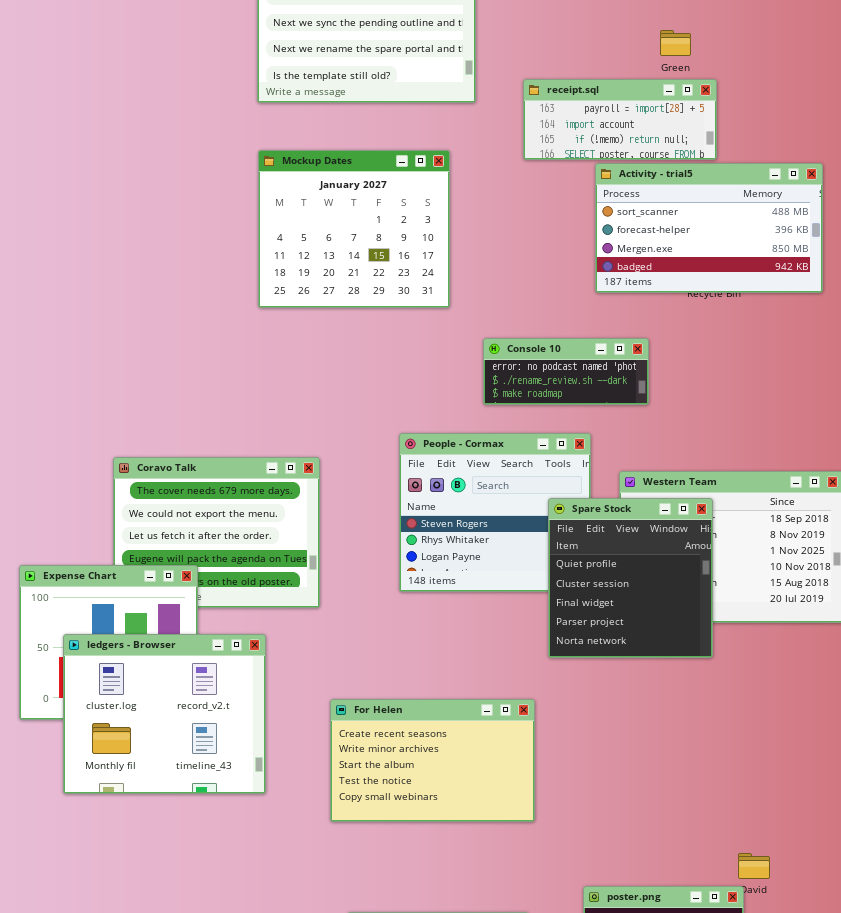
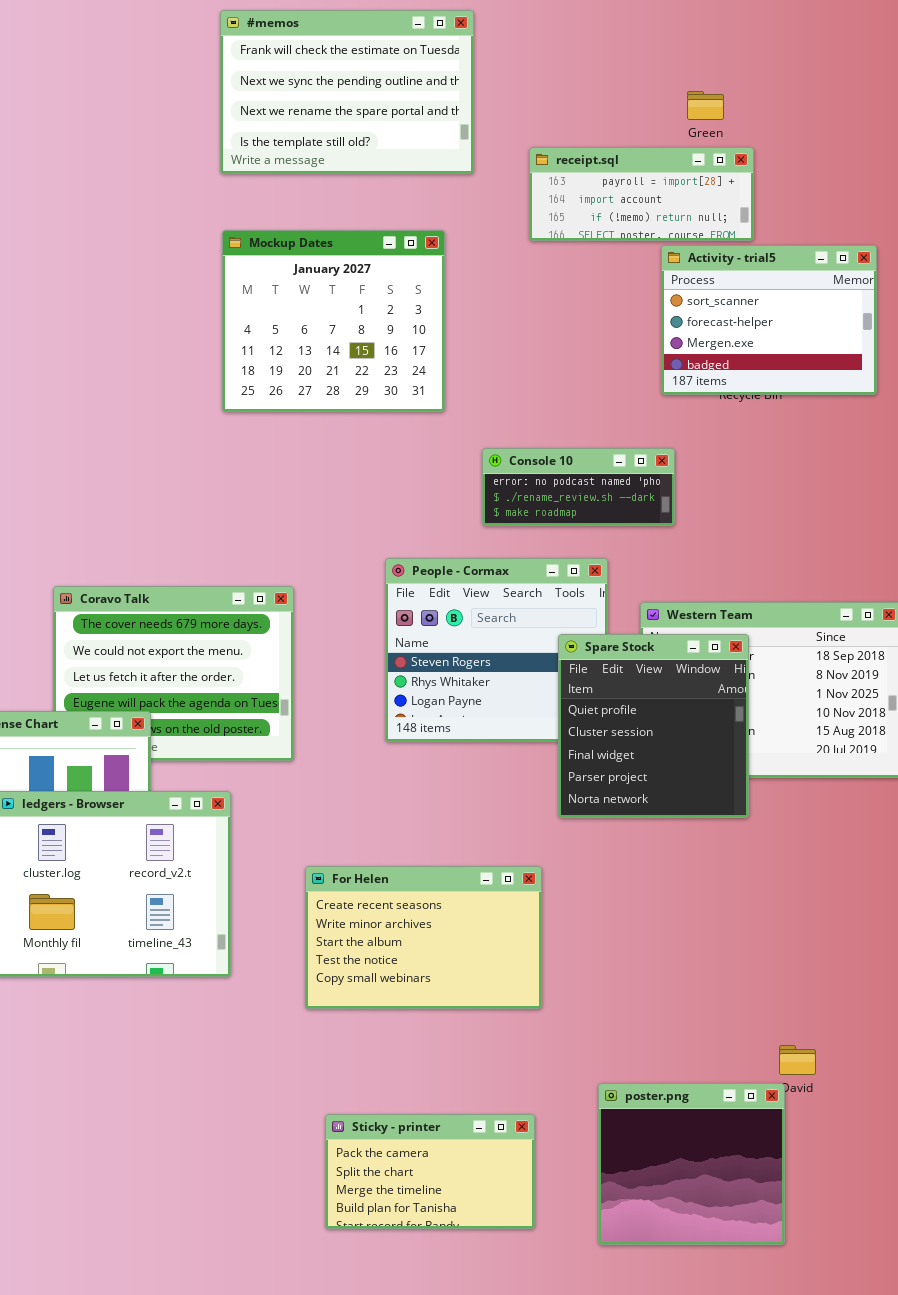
Activity - trial5: [595,163,823,293] -> [661,245,877,395], resized

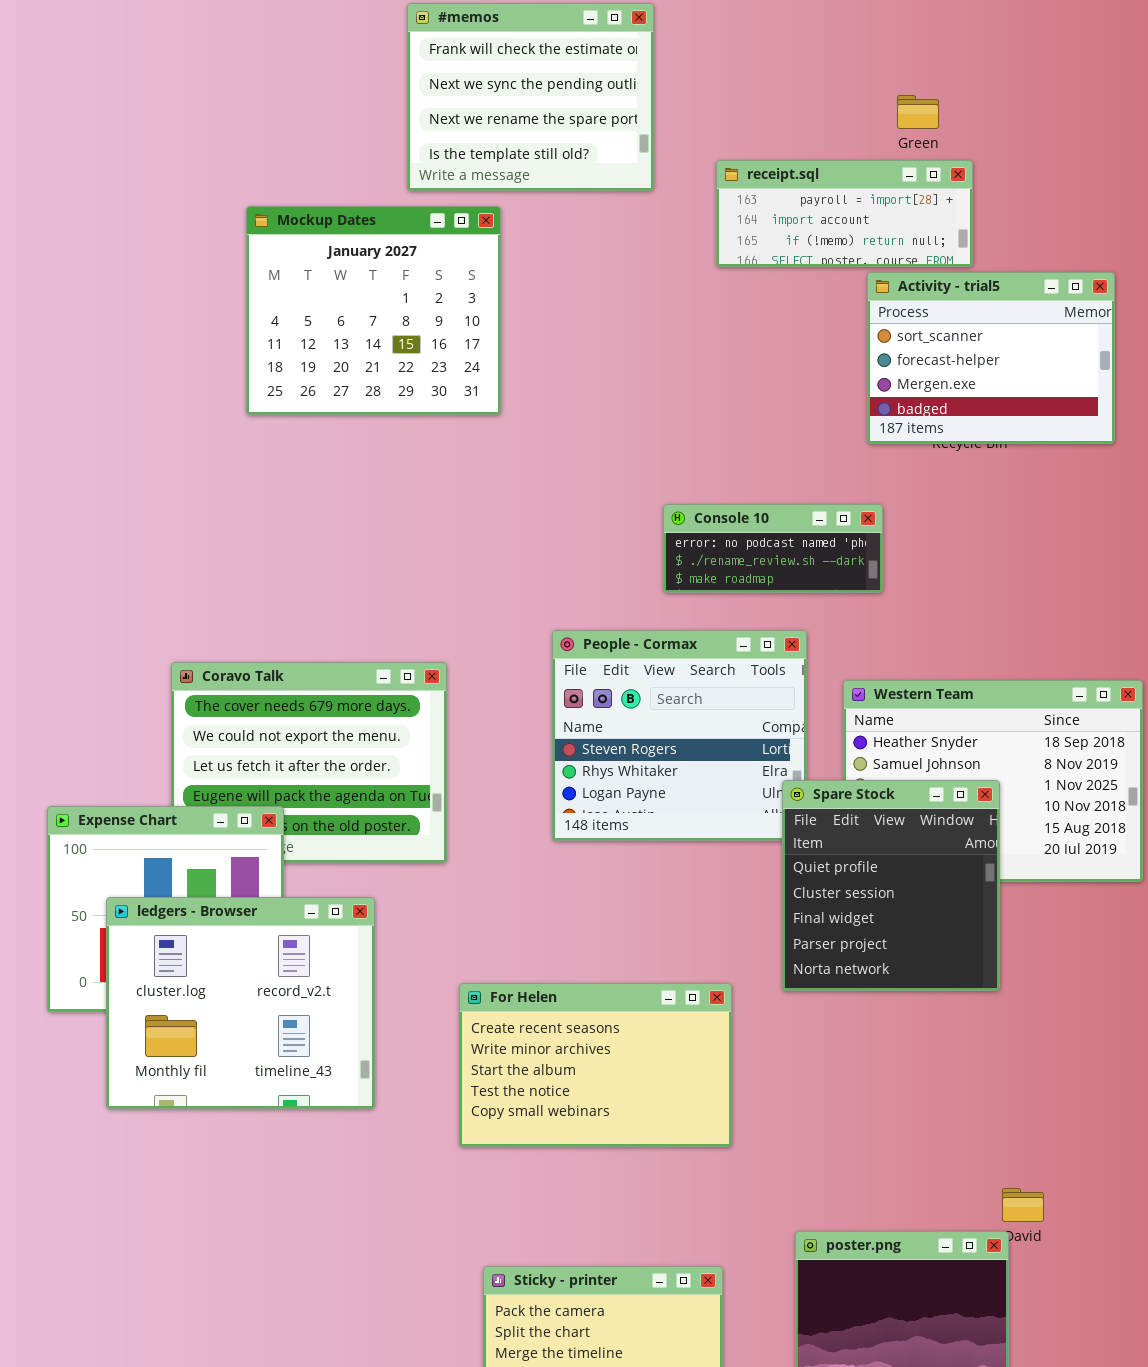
#memos: [220,10,474,174] -> [407,3,654,191], resized
Mockup Dates: [222,230,445,412] -> [246,206,501,415], moved
Spare Stock: [558,634,749,818] -> [782,780,1000,991], moved

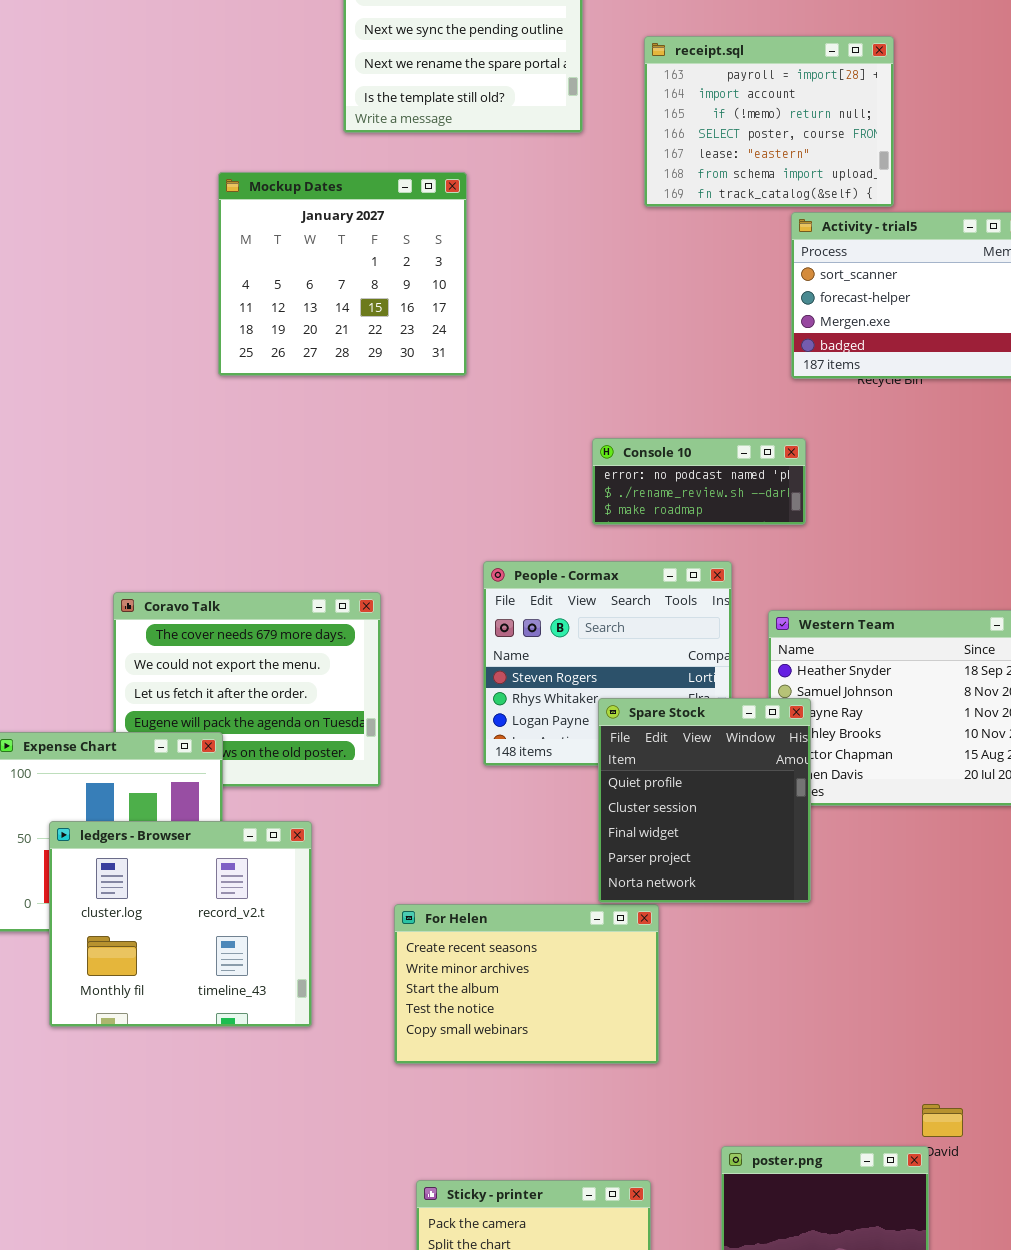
receipt.sql: [716,160,973,267] -> [644,36,894,207], resized
Mockup Dates: [246,206,501,415] -> [218,172,467,376], moved
Spare Stock: [782,780,1000,991] -> [598,698,811,903], moved

